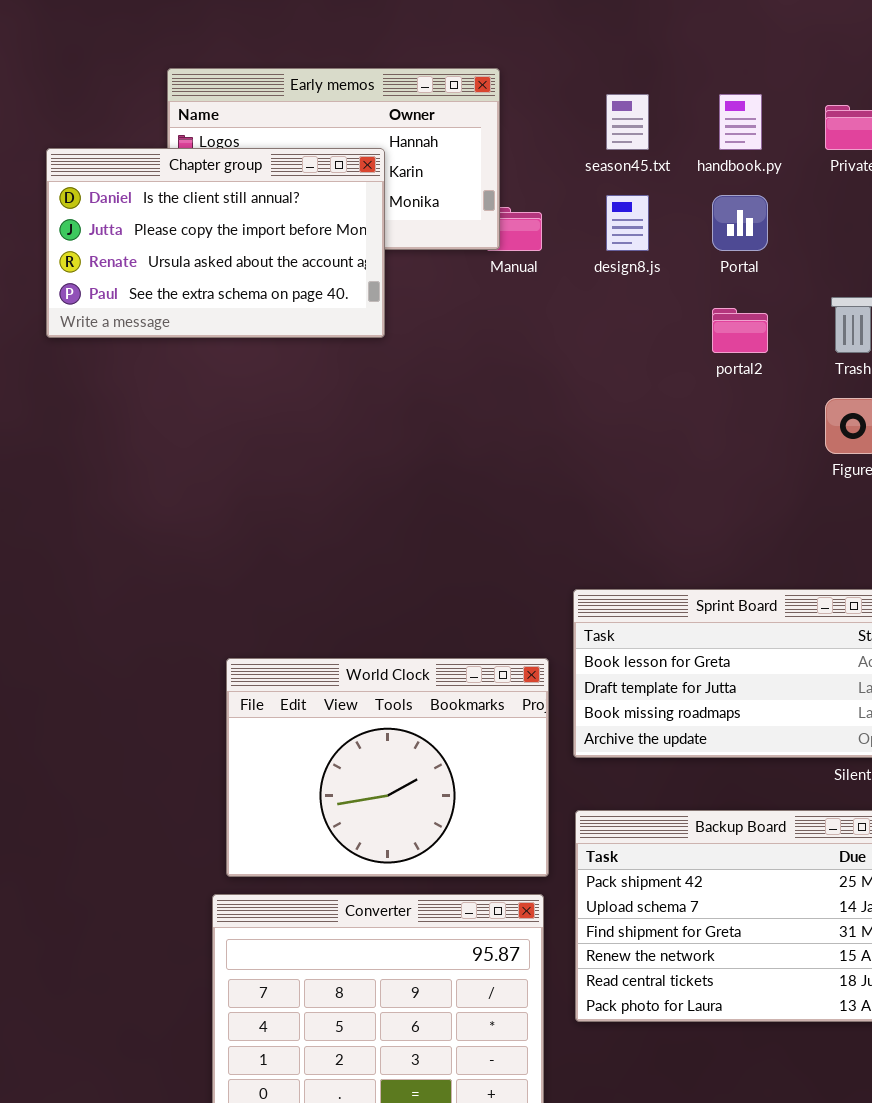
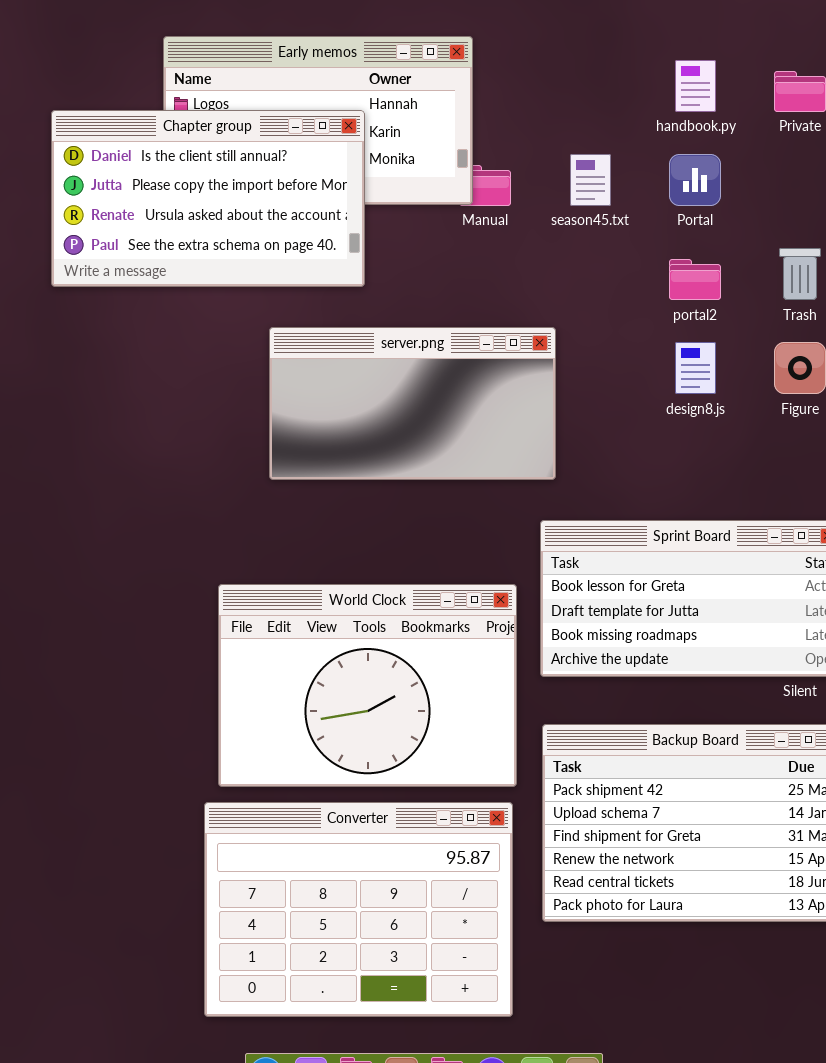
season45.txt: [606,94,649,150] -> [570,154,611,206], moved
design8.js: [606,195,649,251] -> [675,342,716,394], moved
server.png: none -> [269,327,556,480], opened

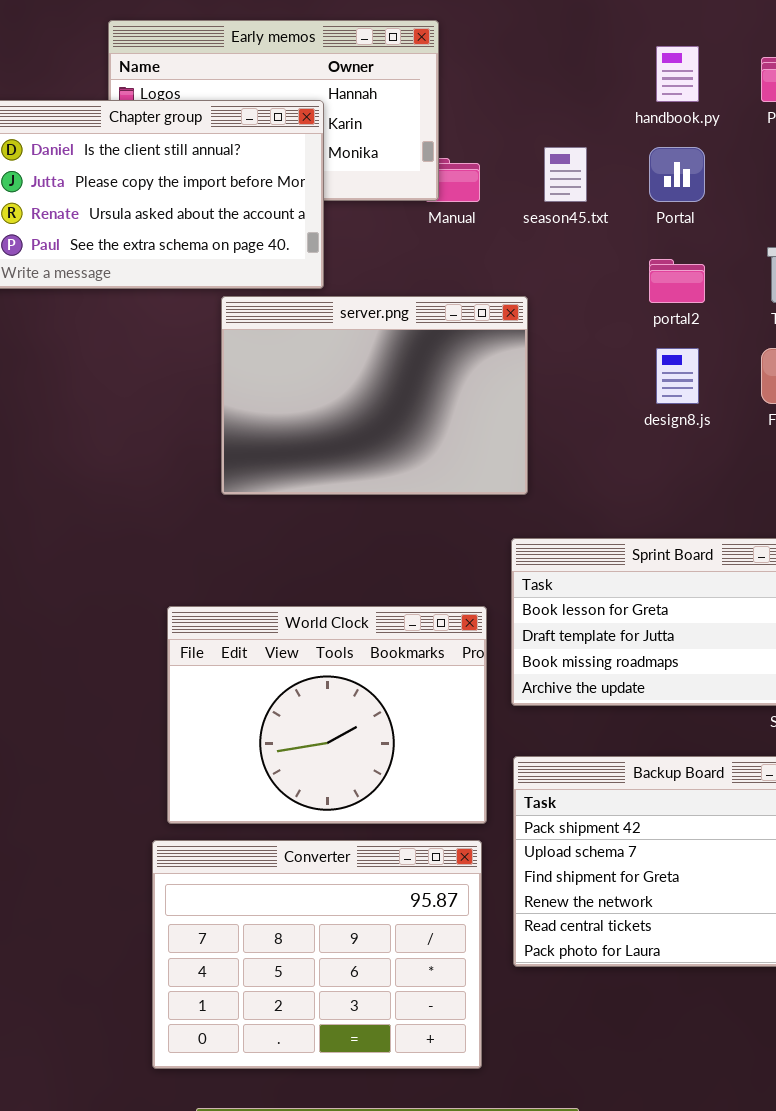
server.png: [269,327,556,480] -> [221,296,528,495], resized

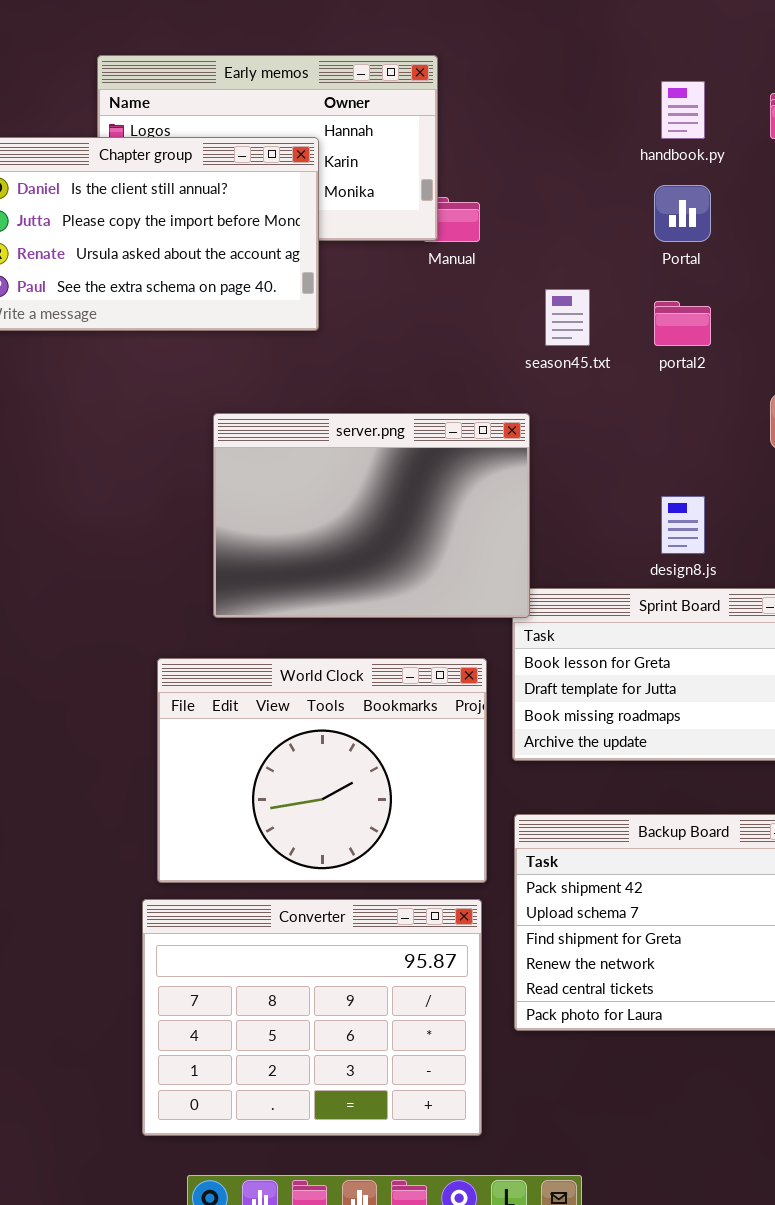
season45.txt: [544,147,587,202] -> [545,289,590,346], moved
server.png: [221,296,528,495] -> [213,413,530,618], moved
design8.js: [656,348,699,404] -> [661,496,705,554], moved

